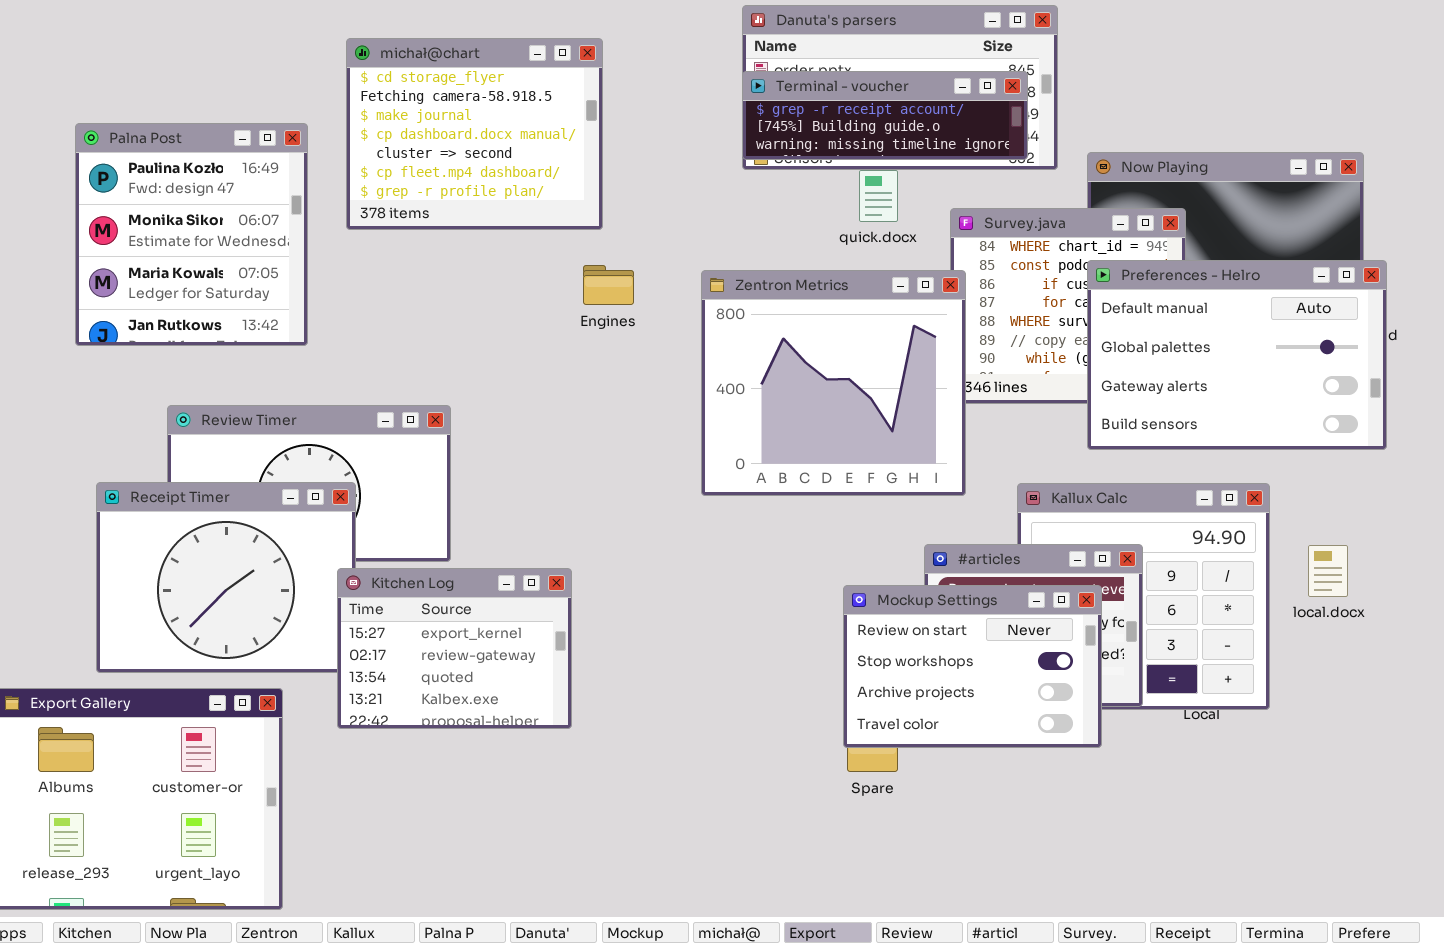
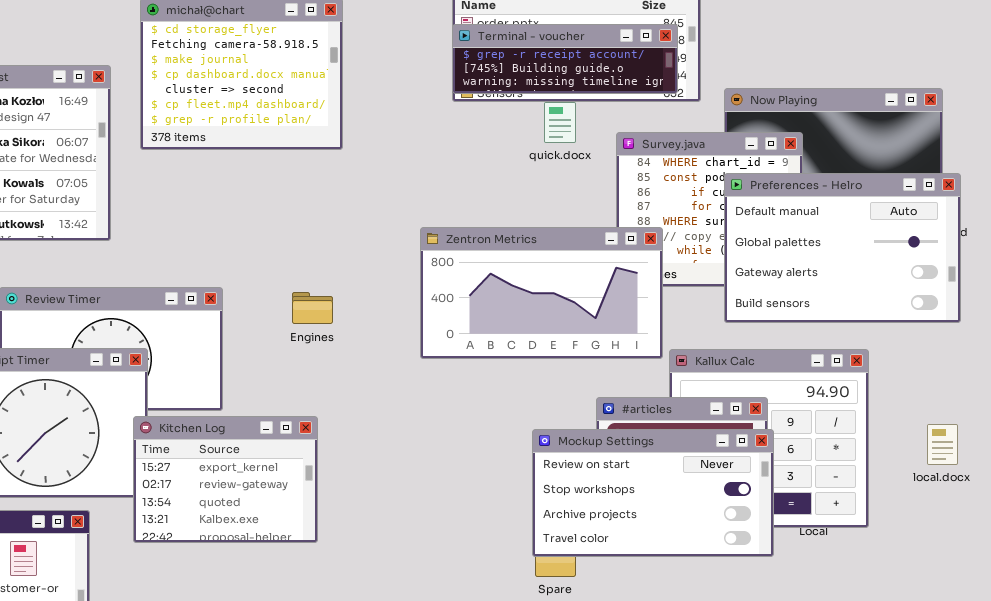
Engines: [583,265,634,305] -> [292,292,333,324], moved
Zentron Metrics: [701,270,966,496] -> [420,227,663,359], resized
local.docx: [1308,545,1348,597] -> [927,424,958,465], moved
Mockup Settings: [843,585,1102,748] -> [532,429,774,557], resized

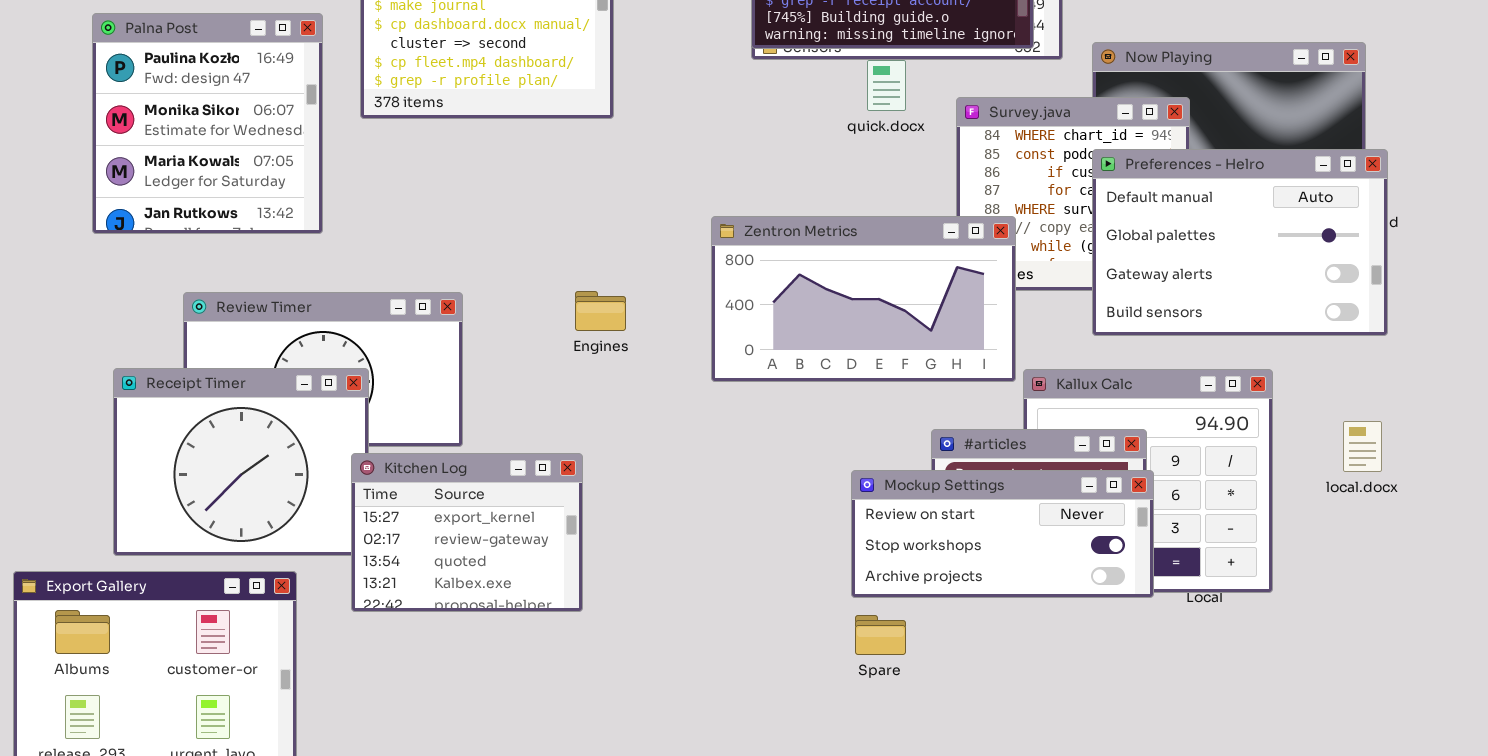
Engines: [292,292,333,324] -> [575,291,626,331], moved
local.docx: [927,424,958,465] -> [1343,421,1382,472], moved
Mockup Settings: [532,429,774,557] -> [851,470,1154,598], resized

